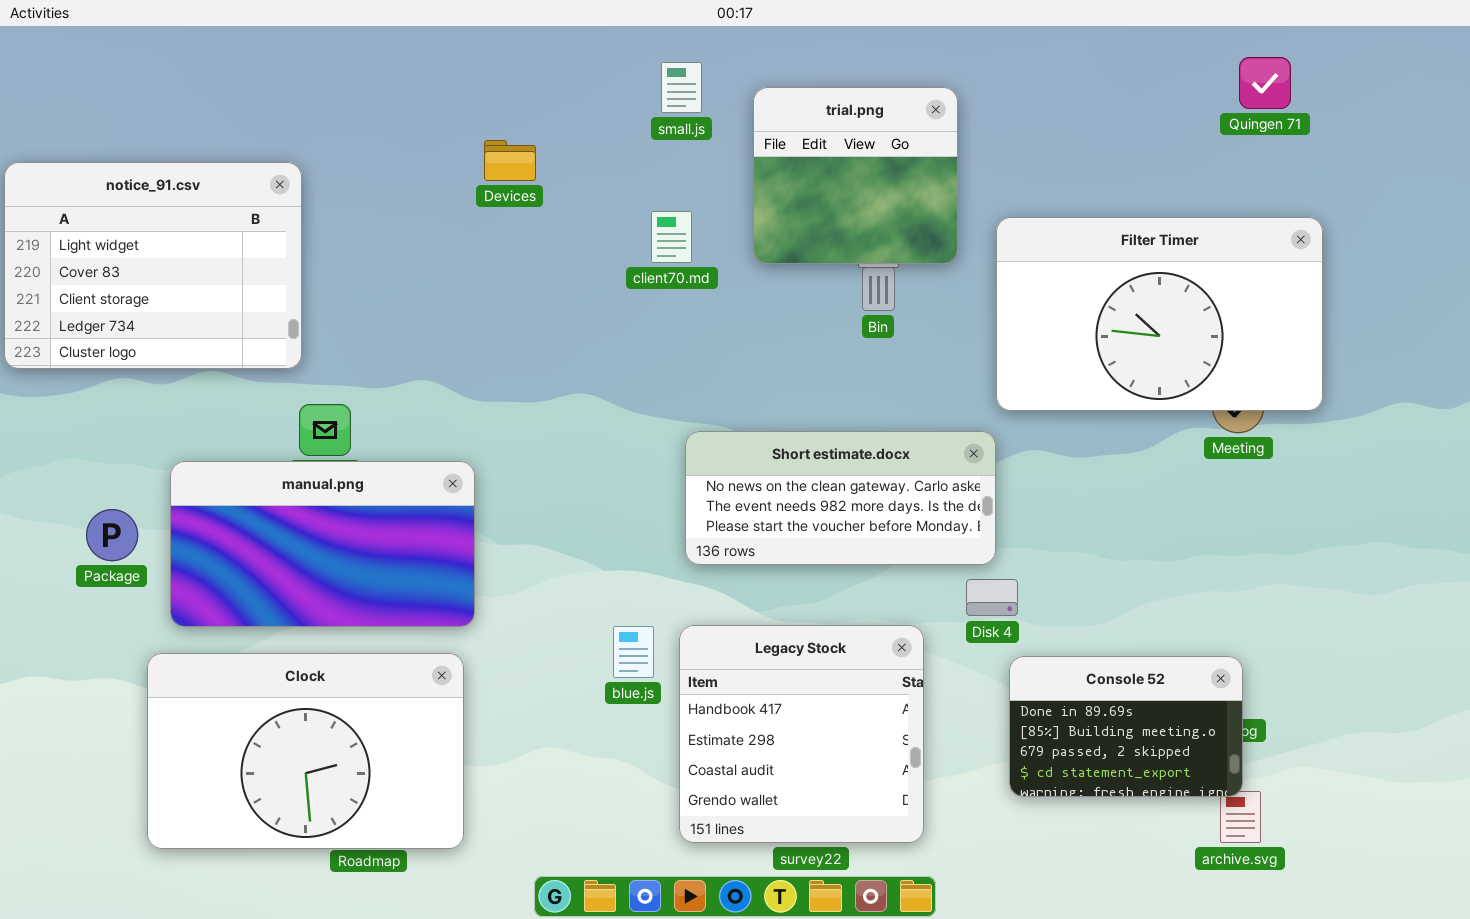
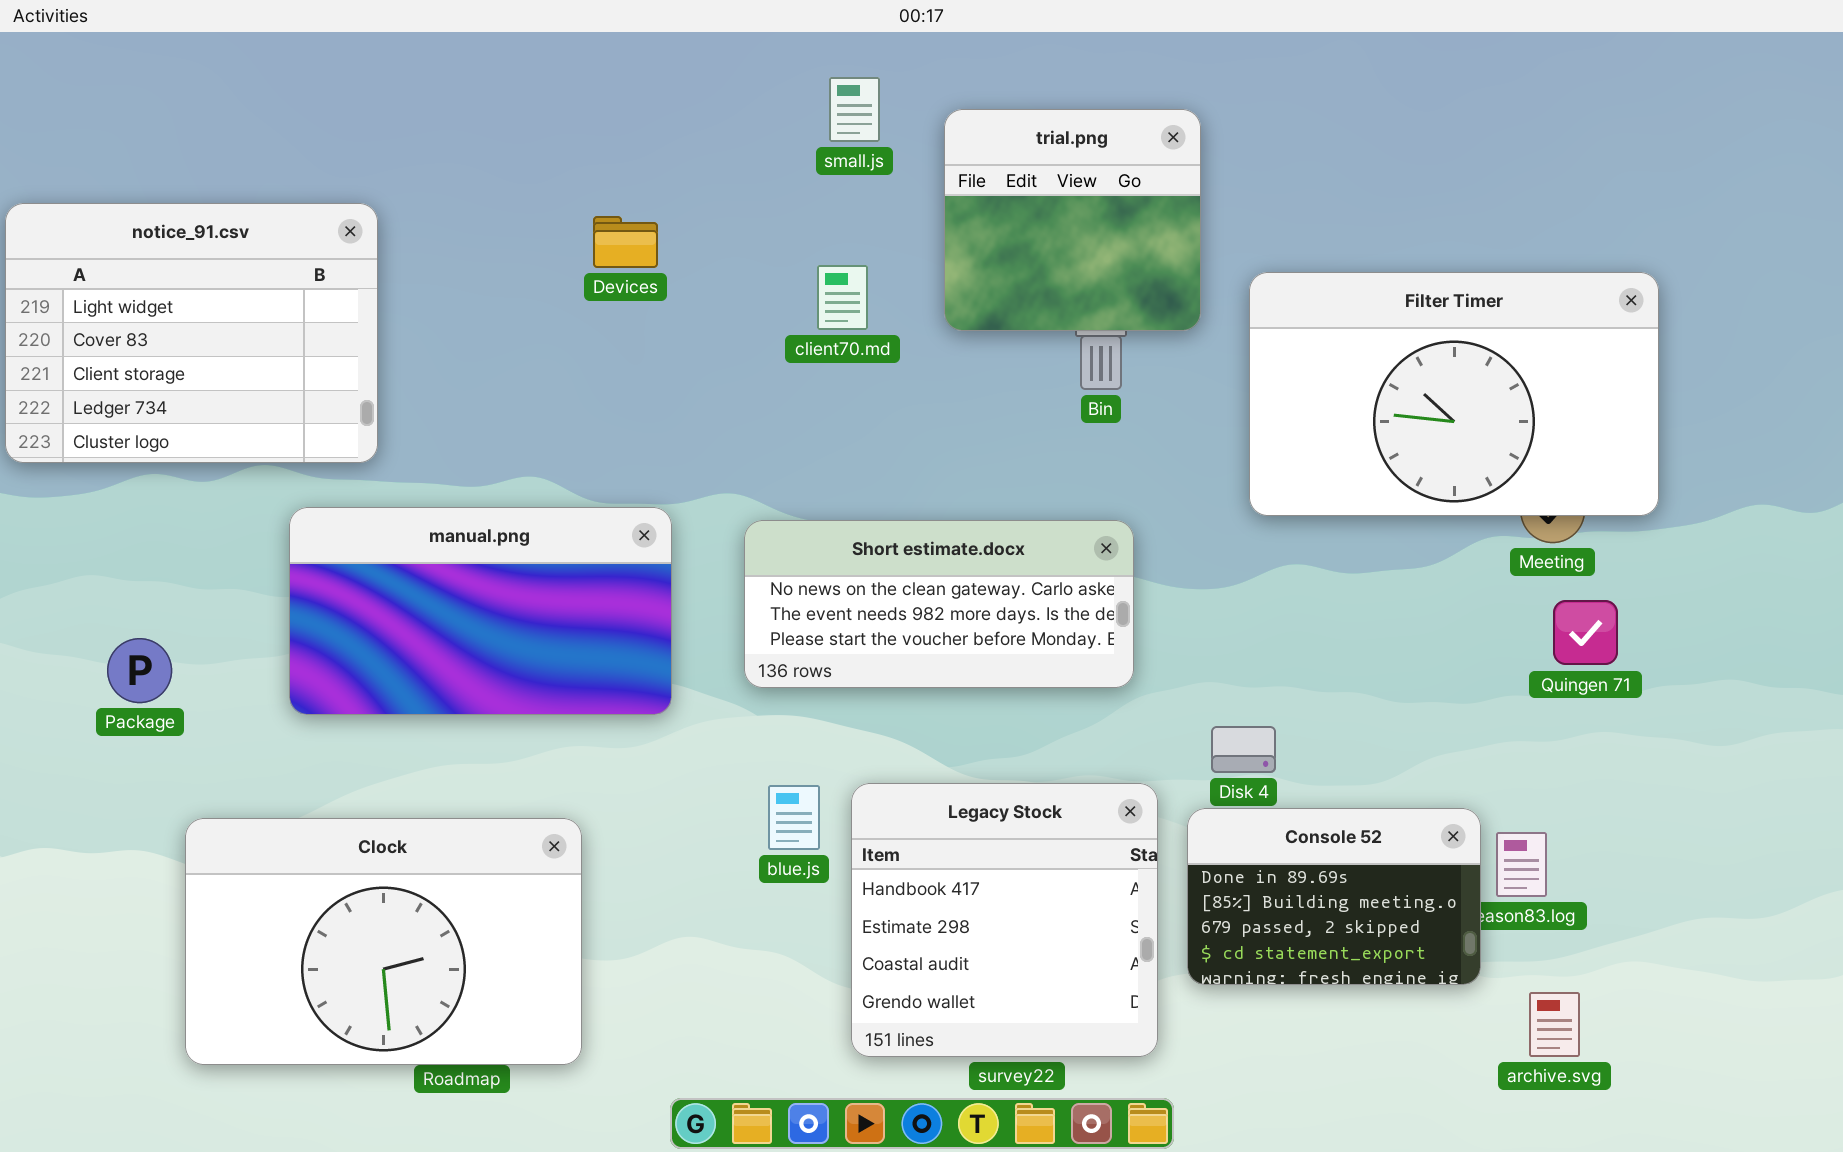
Quingen 71: [1239,57,1291,109] -> [1553,600,1618,665], moved
Devices: [484,140,536,181] -> [593,216,658,268], moved
Short estimate.docx: [685,431,996,565] -> [744,520,1134,688], moved
manual.png: [170,461,475,627] -> [289,507,672,715], moved
Console 52: [1009,656,1243,797] -> [1187,808,1481,985], moved

